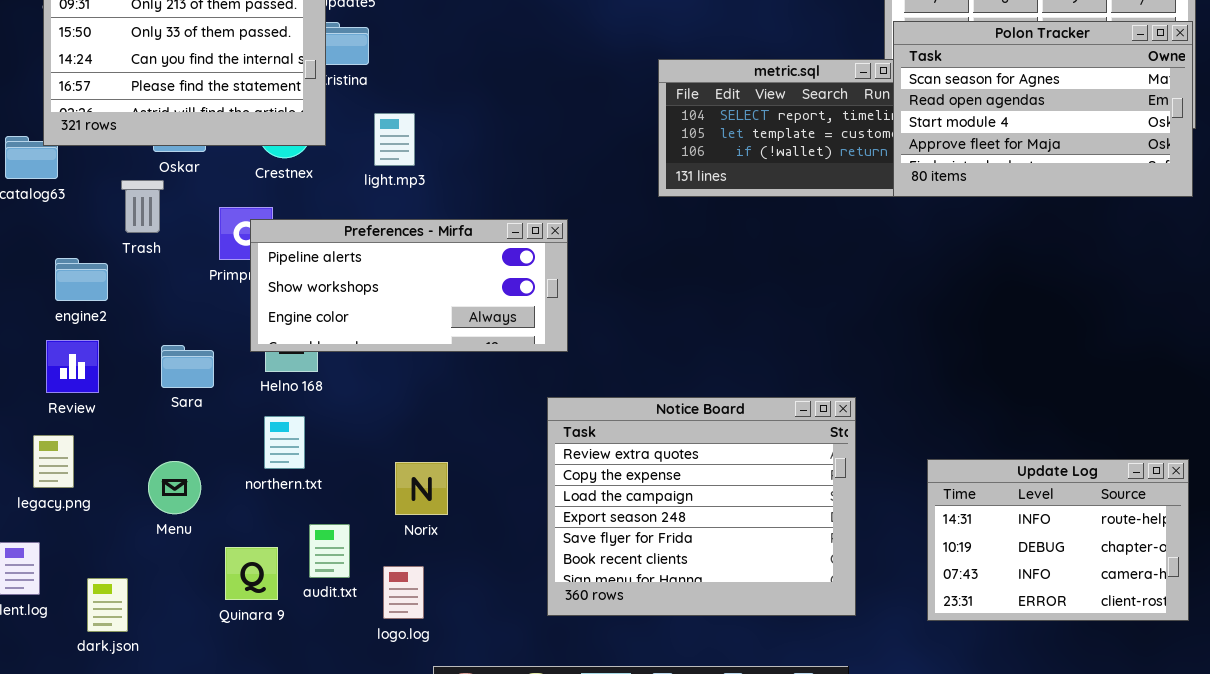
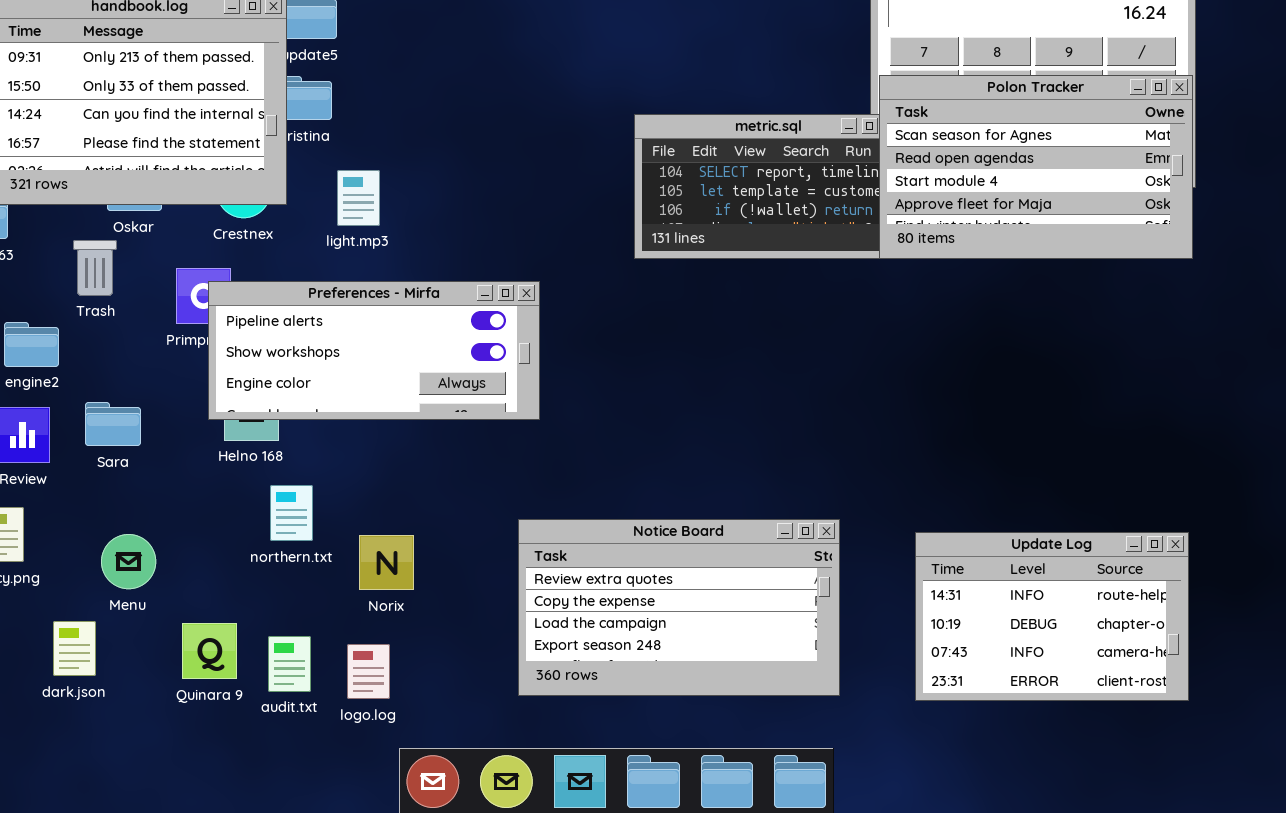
Sara: [161,345,214,388] -> [85,402,141,446], moved
Notice Board: [547,397,856,616] -> [518,519,840,696], resized
northern.txt: [264,416,305,469] -> [270,485,313,541], moved
audit.txt: [309,524,350,578] -> [268,636,311,692], moved
dark.json: [87,578,128,632] -> [53,621,96,676], moved

